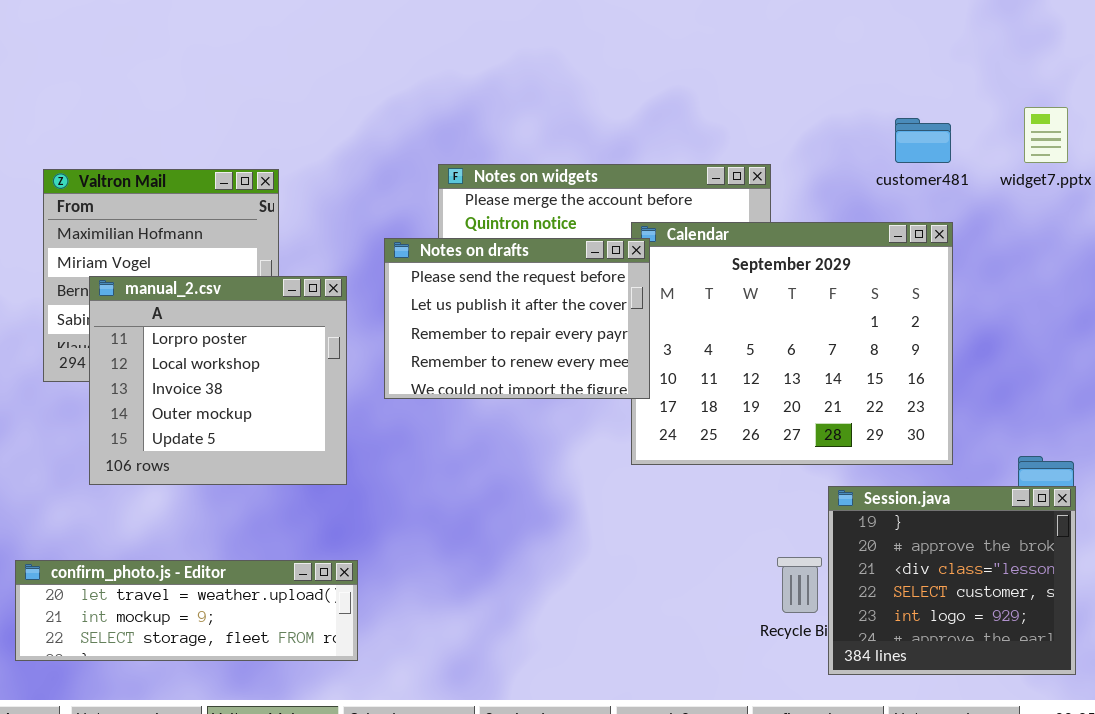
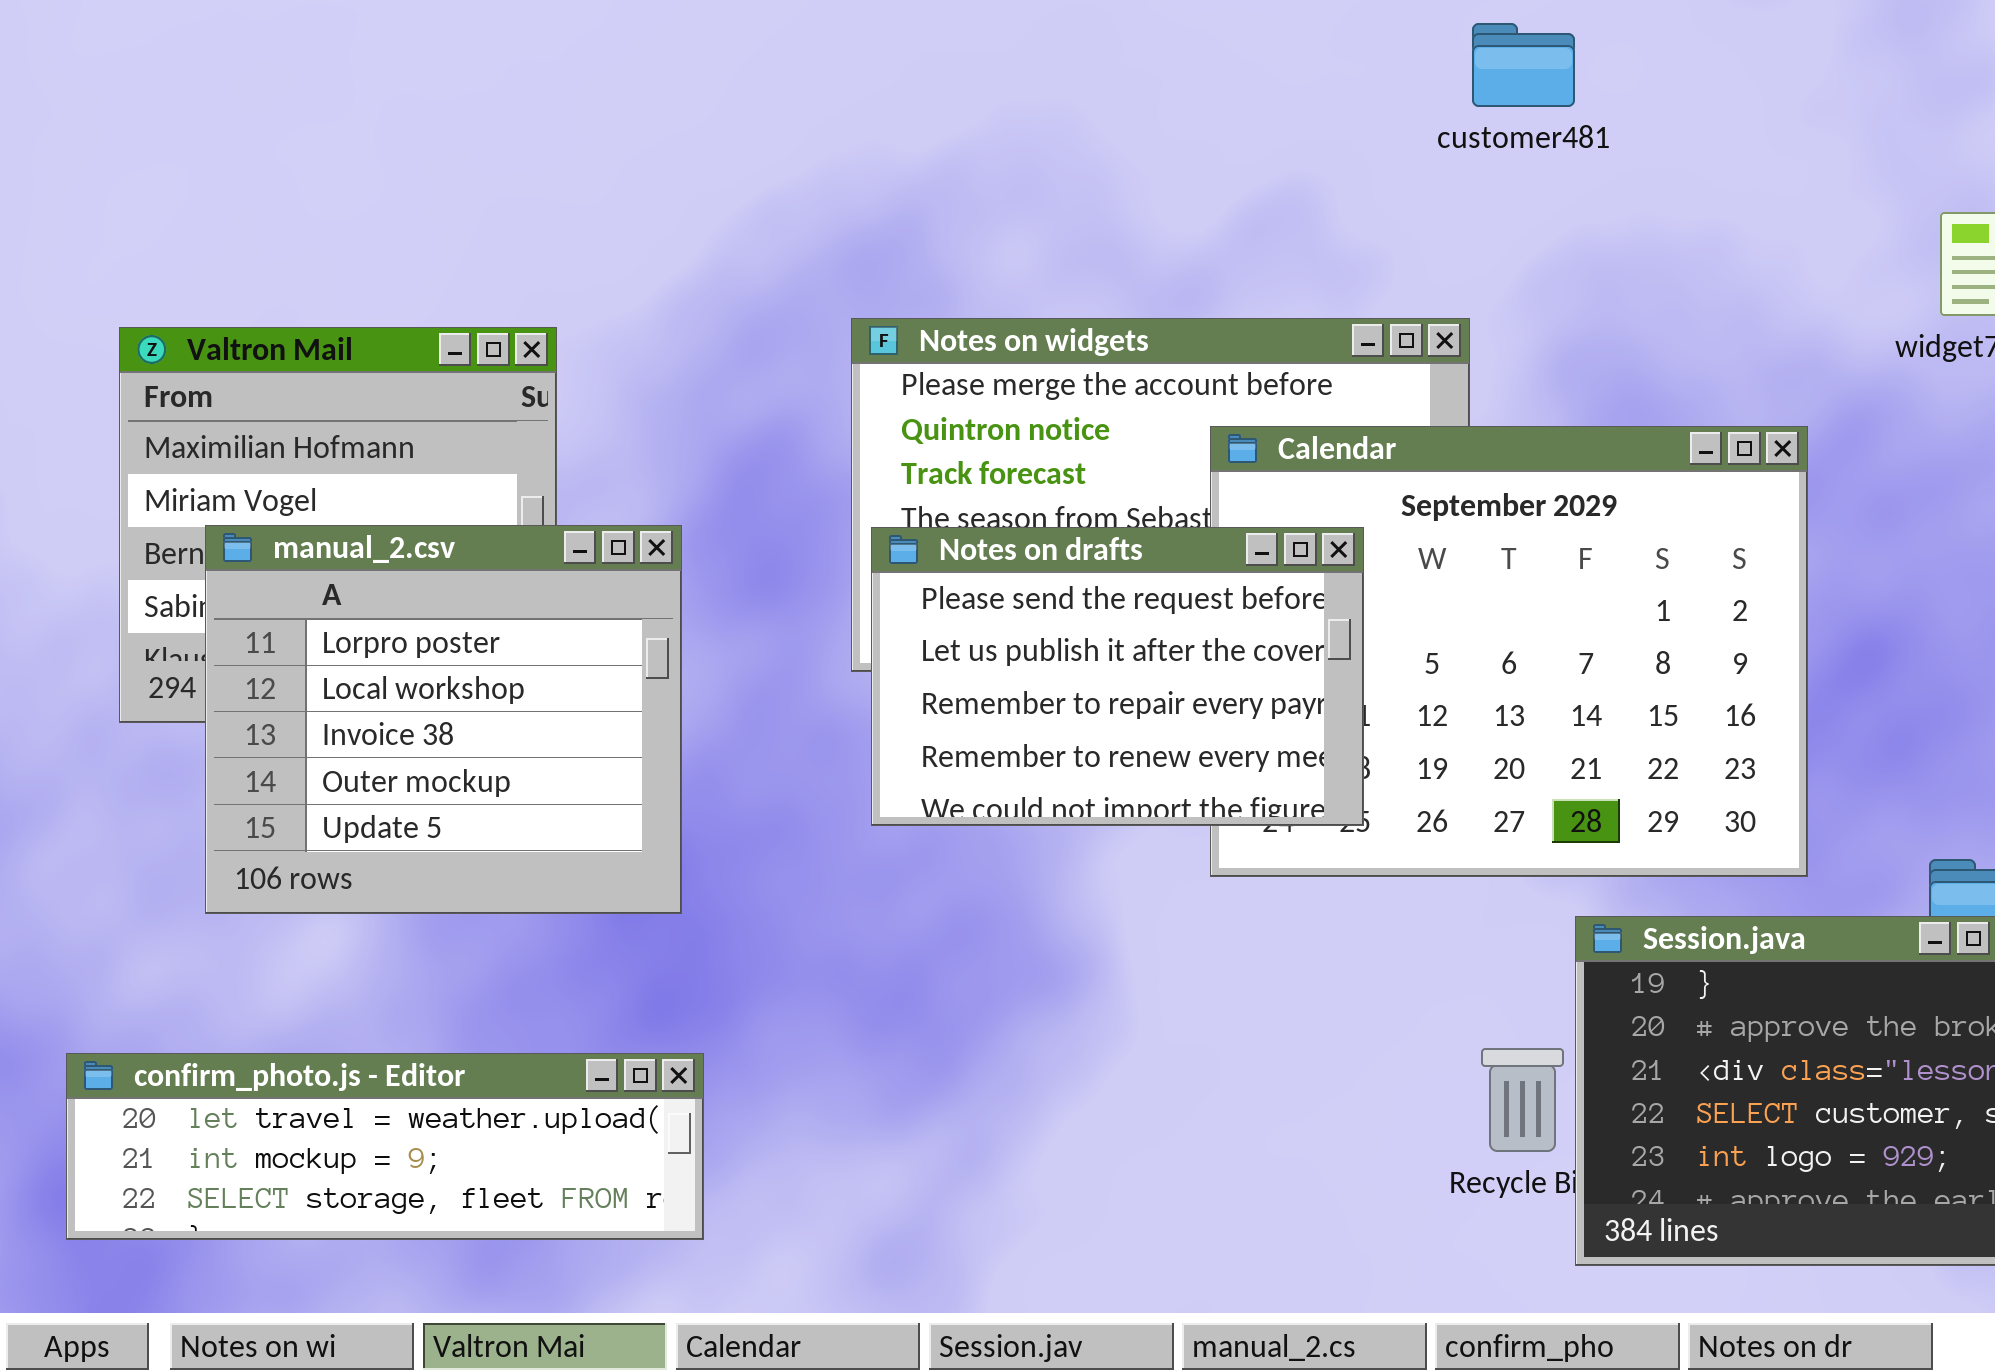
customer481: [895,118,951,163] -> [1472,23,1575,107], moved
Notes on drafts: [384,238,650,399] -> [871,527,1364,826], moved

